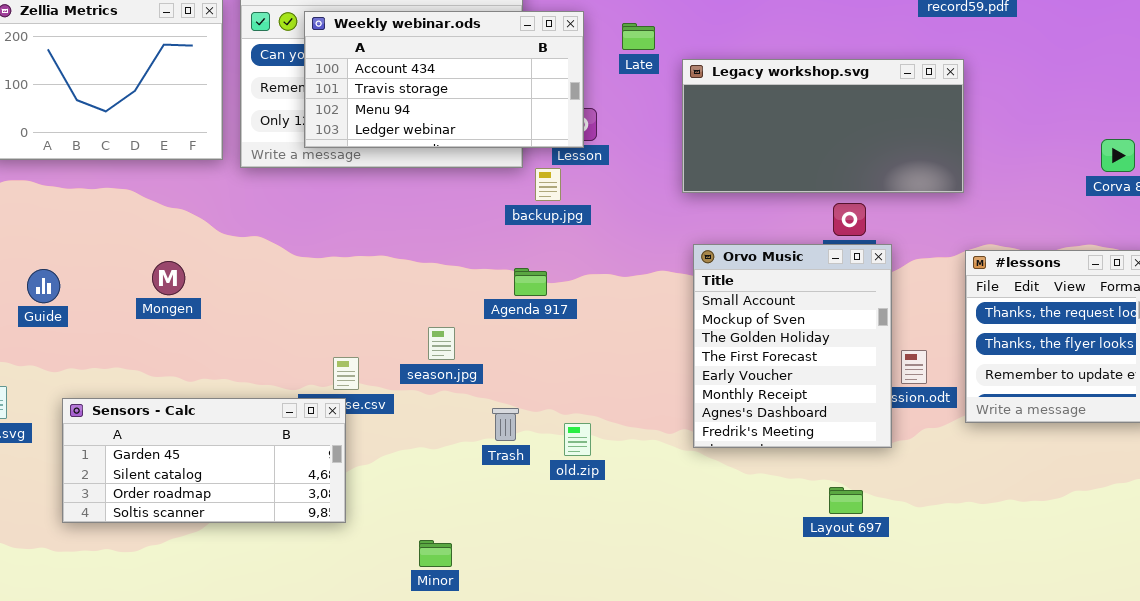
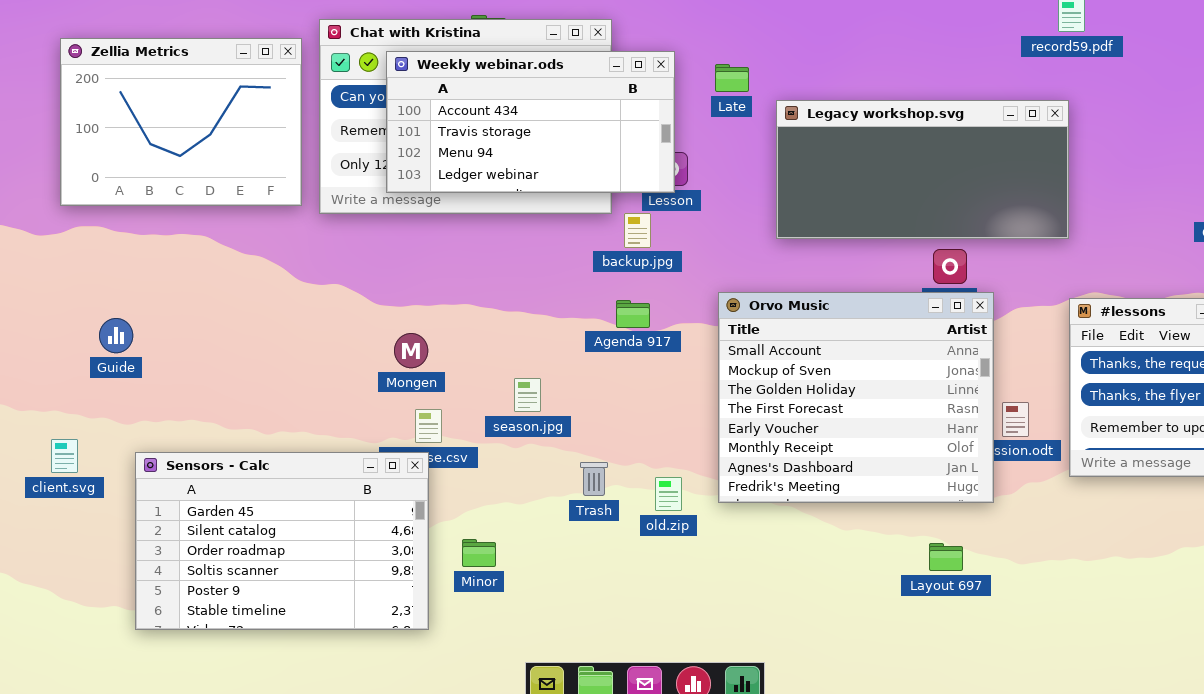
Orvo Music: [693,244,892,448] -> [718,292,994,503], resized
Mongen: [152,261,185,295] -> [394,333,428,368], moved
Agenda 917: [514,268,547,296] -> [616,300,650,328], moved
Sensors - Calc: [62,398,346,523] -> [135,452,429,630], resized
Minor: [419,540,452,567] -> [462,539,496,567], moved

